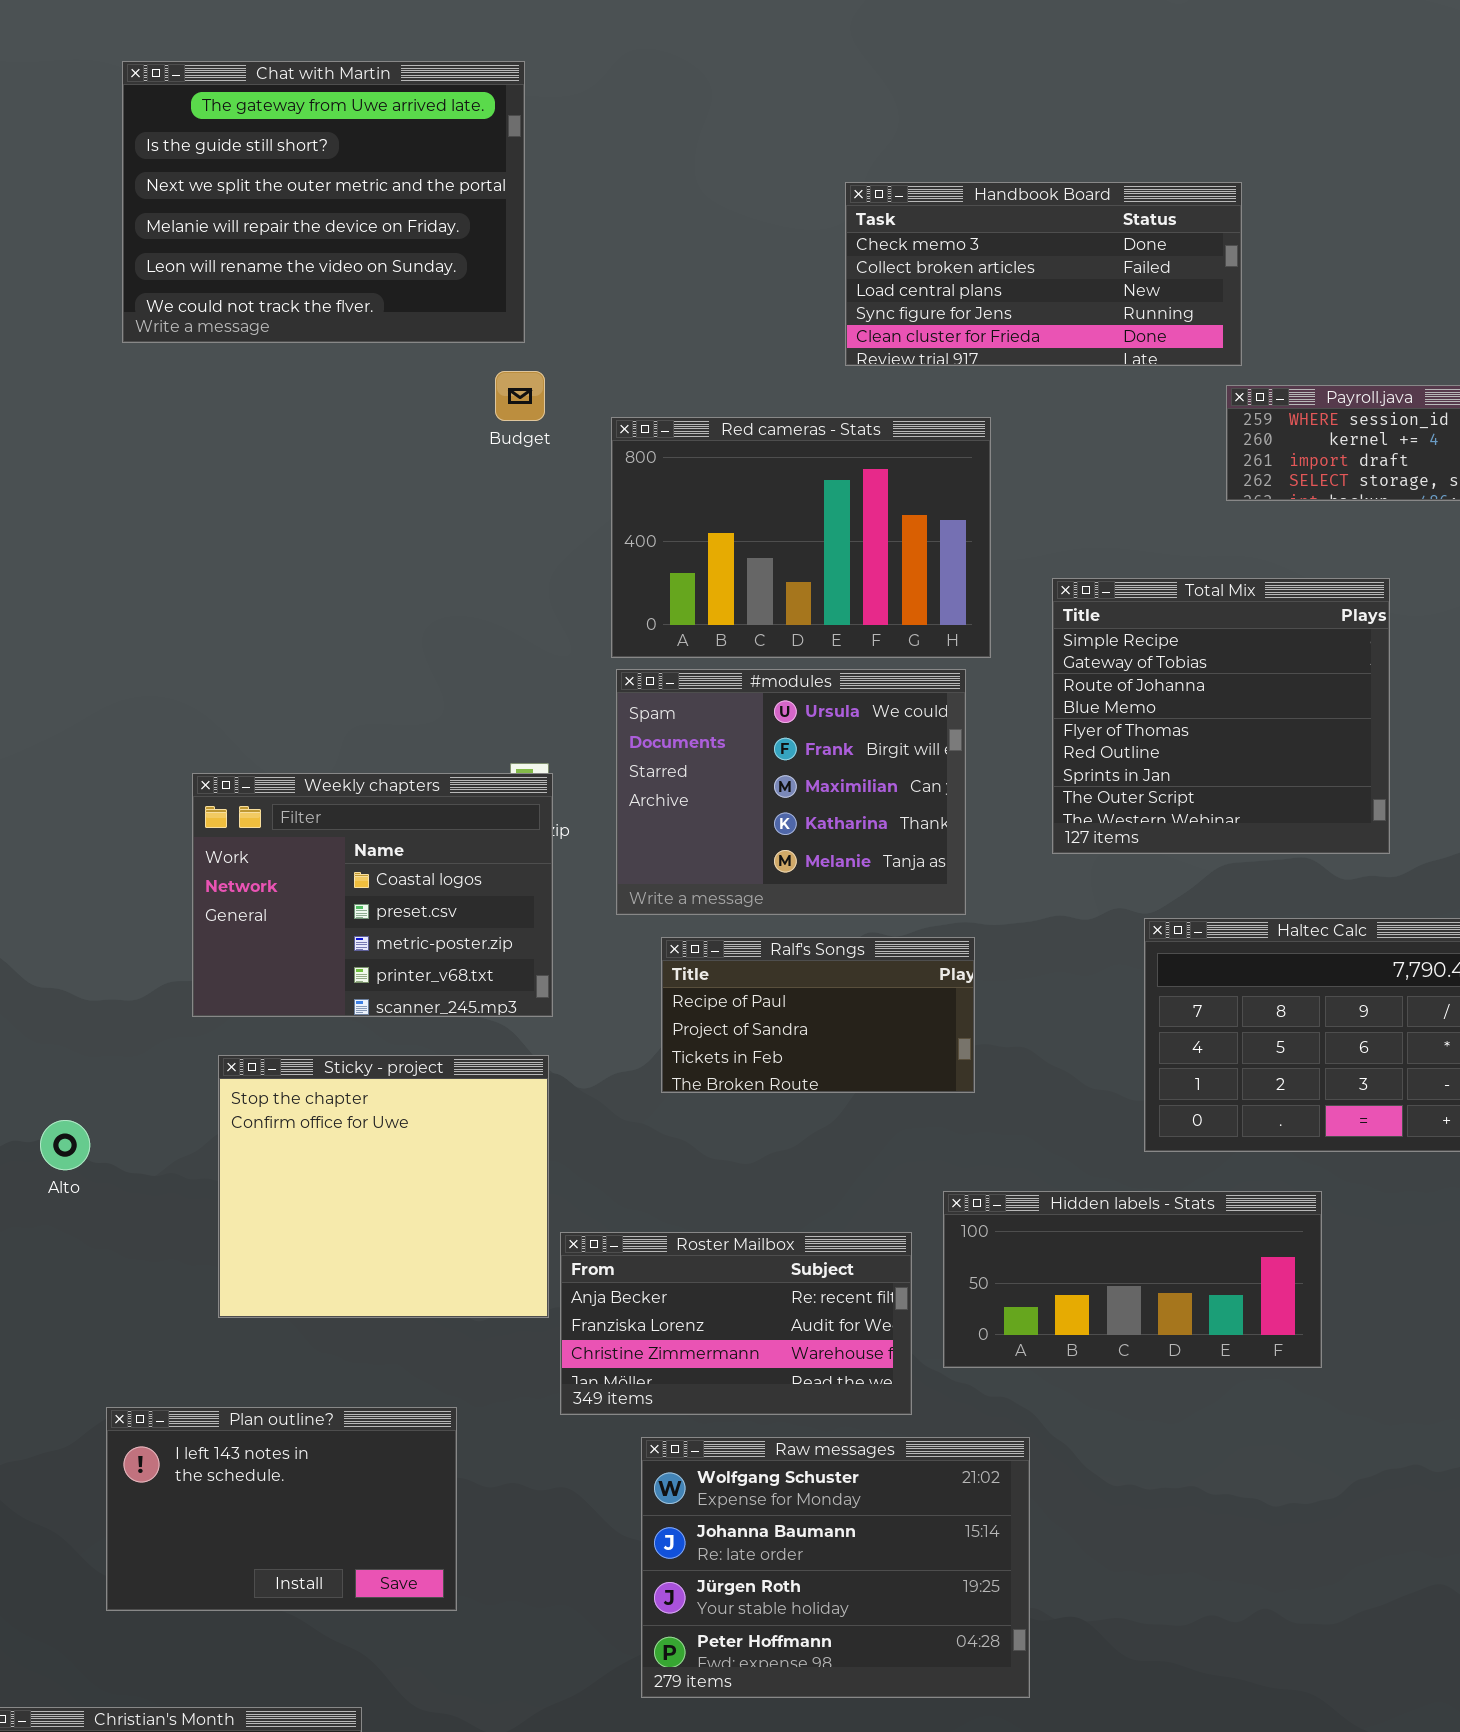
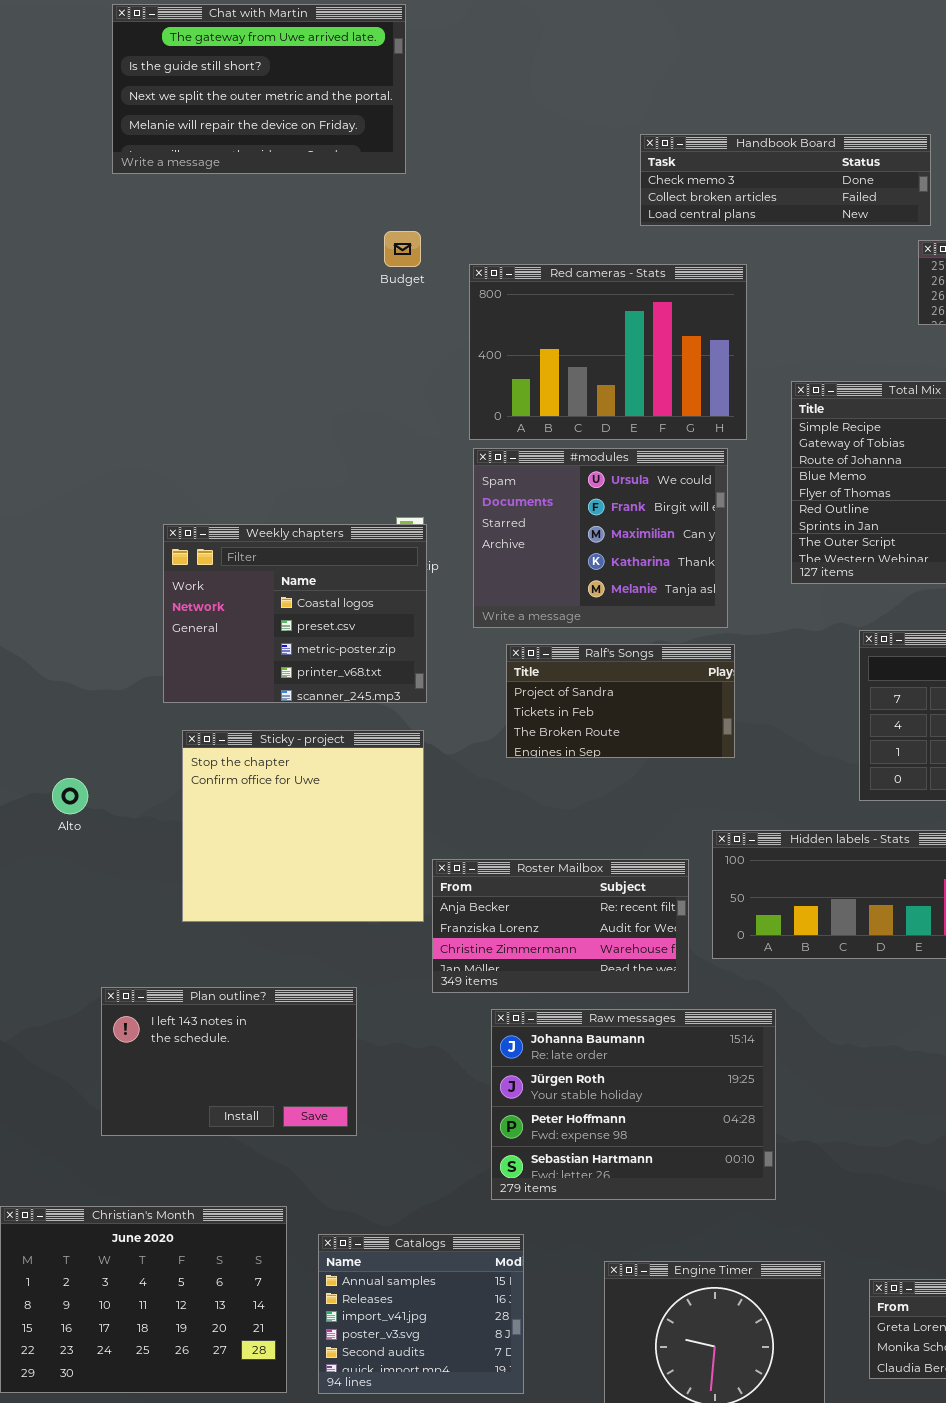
Chat with Martin: [122,61,525,343] -> [112,4,406,174], resized
Handbook Board: [845,182,1242,366] -> [640,134,931,226], resized
Ralf's Songs: [661,937,975,1093] -> [506,644,735,758], scrolled down 1 row
Raw messages: [641,1437,1030,1698] -> [491,1009,776,1200], scrolled down 1 row

